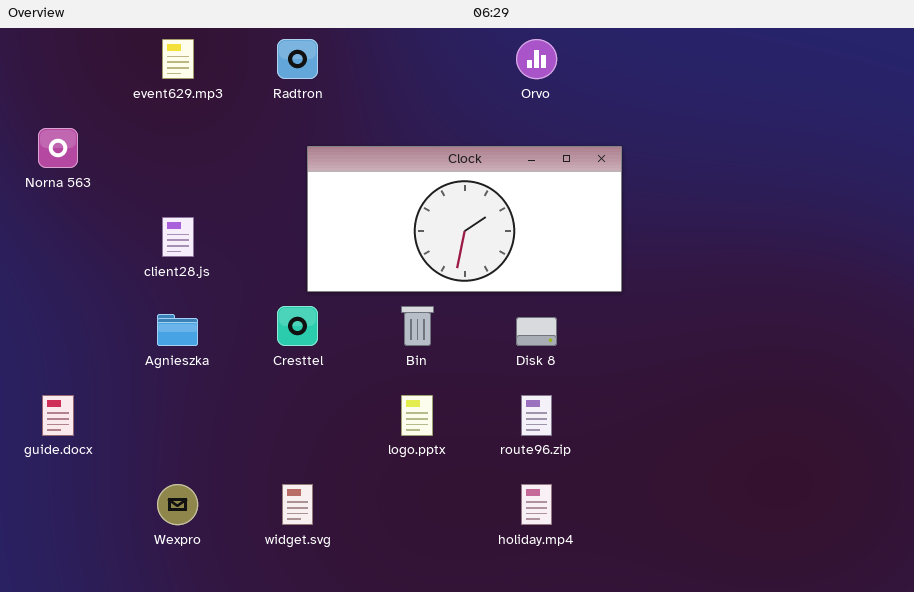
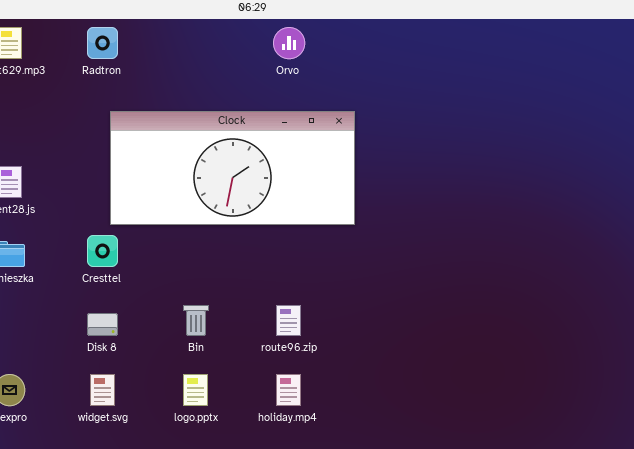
Bin: [401,306,434,346] -> [183,305,209,336], moved
Disk 8: [516,317,557,346] -> [87,313,118,336], moved
logo.pptx: [401,395,433,436] -> [183,374,208,406], moved

